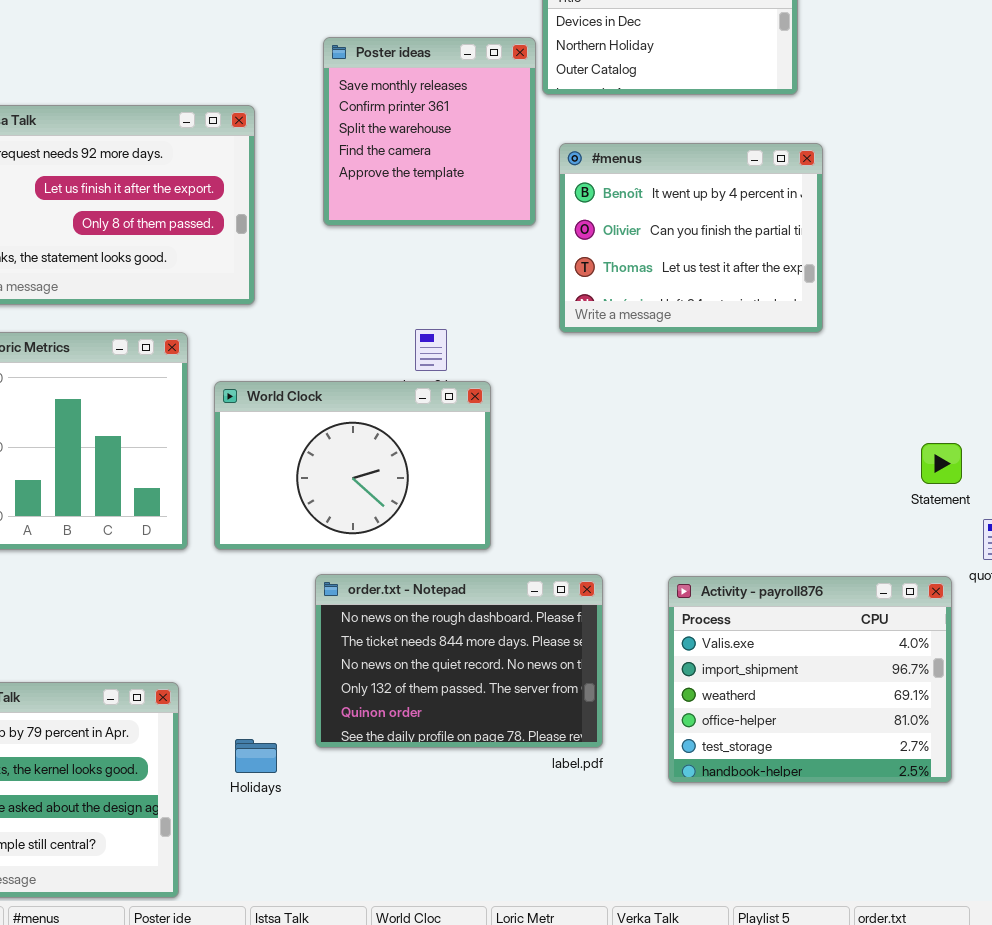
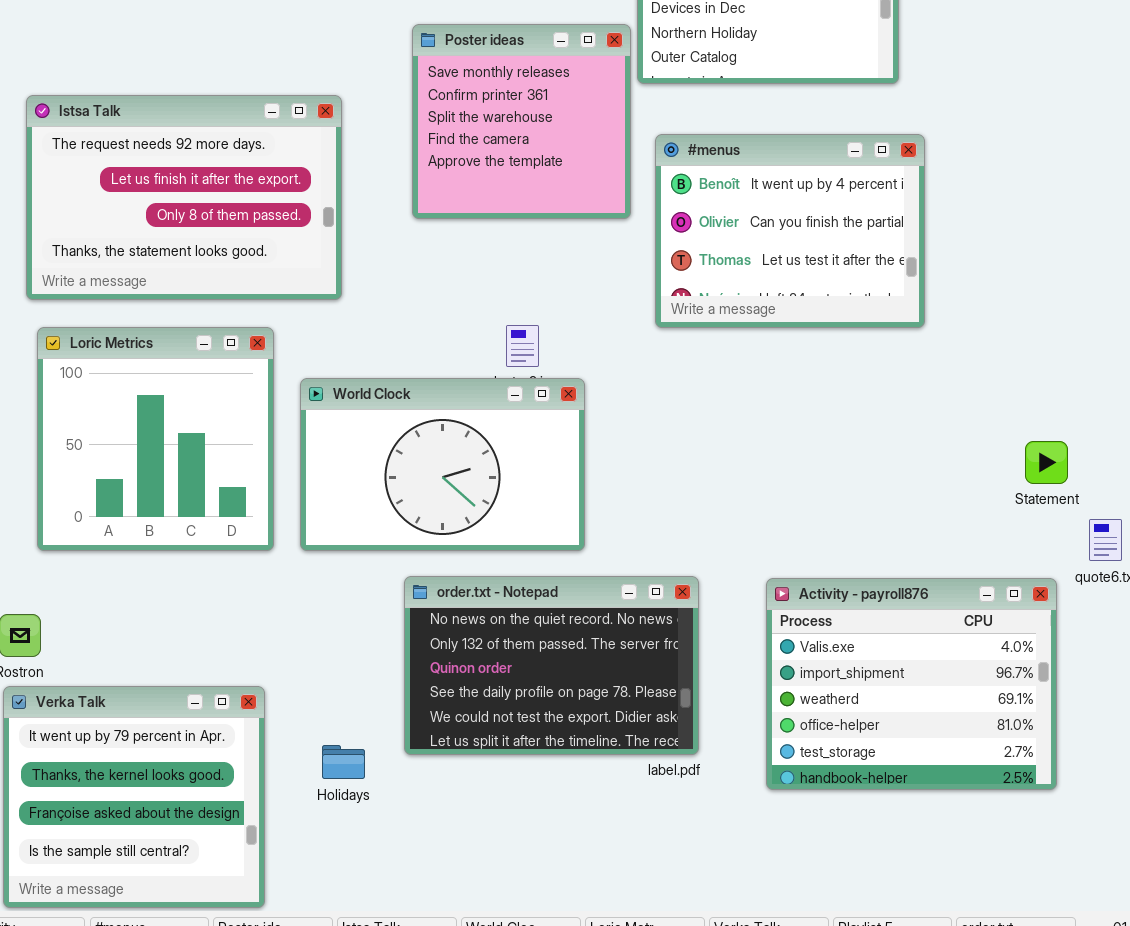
order.txt - Notepad: [315,574,603,748] -> [404,576,699,755], scrolled down 2 rows

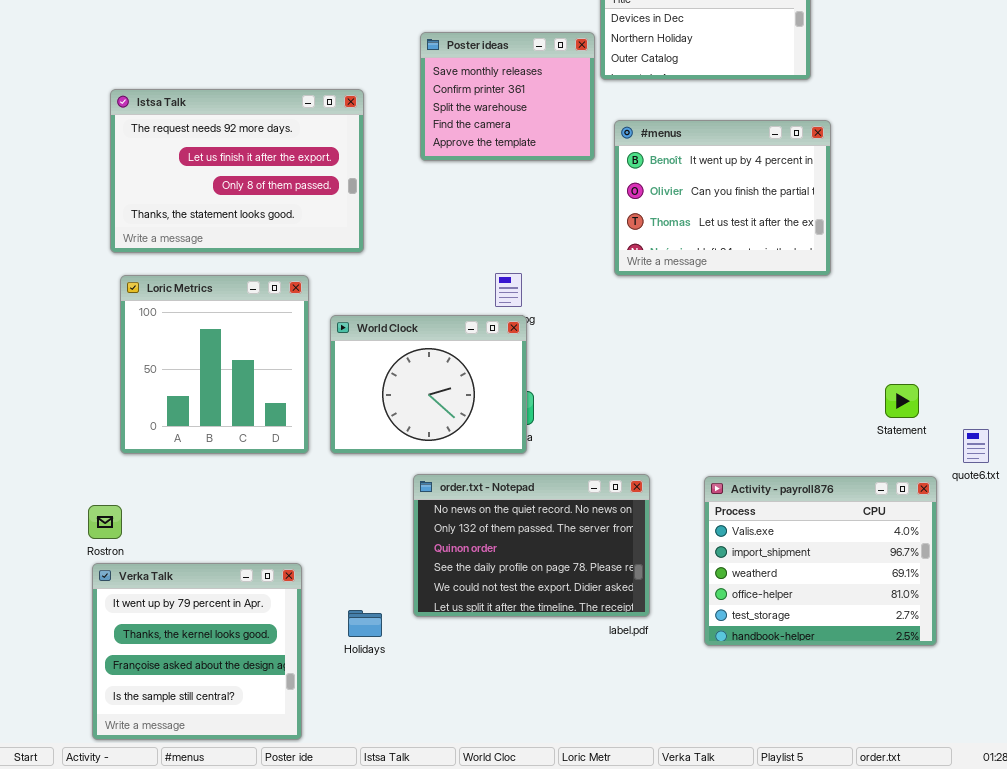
Poster ideas: [412,24,631,219] -> [420,32,595,161], resized
World Clock: [300,378,585,551] -> [330,315,527,454], resized
Statement: [1025,441,1068,484] -> [885,384,919,418], moved

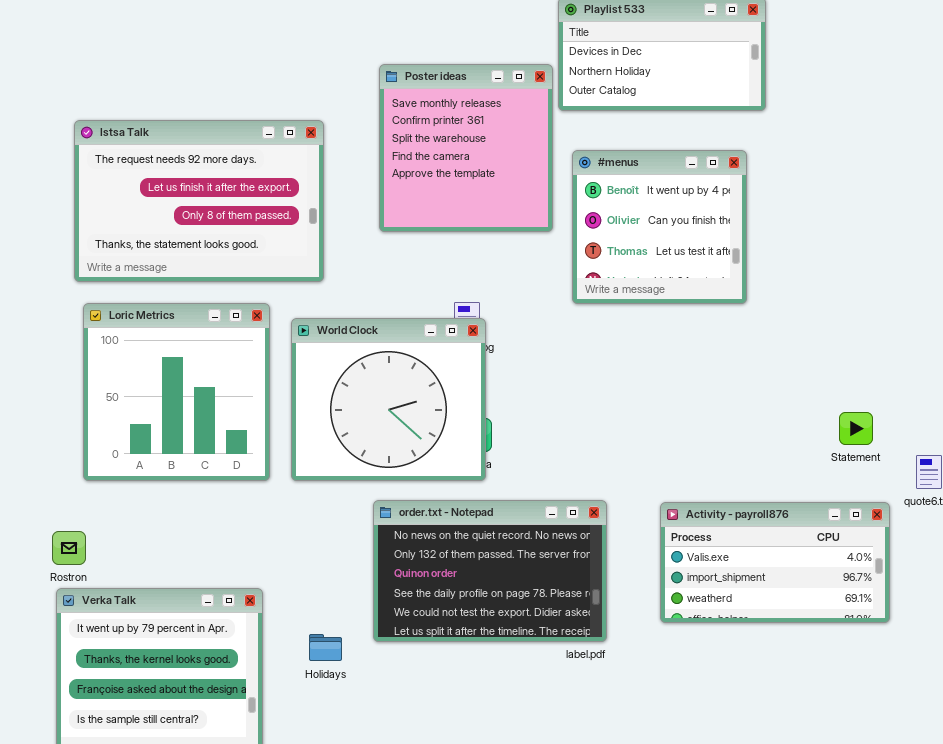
Poster ideas: [420,32,595,161] -> [379,64,553,232], resized
#menus: [614,120,831,276] -> [572,150,747,304], resized
World Clock: [330,315,527,454] -> [291,318,486,481], resized
Activity - payroll876: [704,476,937,646] -> [660,502,890,623], resized

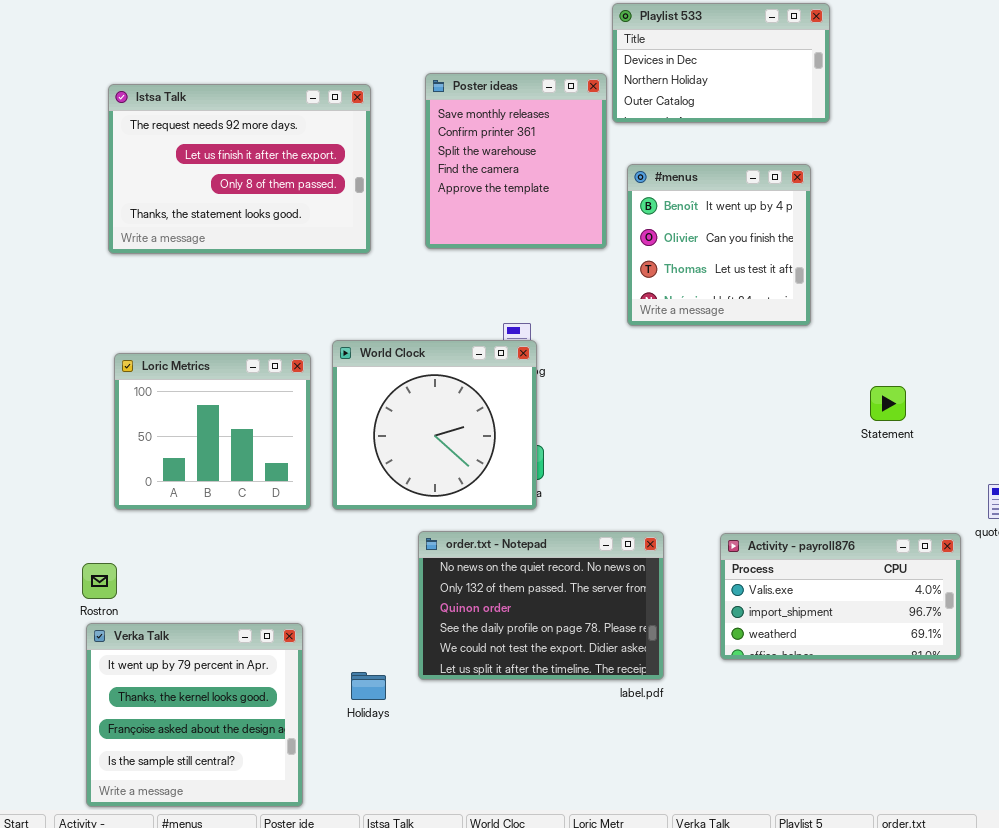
Istsa Talk: [74,120,324,282] -> [108,84,371,254], moved
Loric Metrics: [83,303,270,481] -> [114,353,311,510], resized
Statement: [839,412,873,445] -> [870,386,906,421], moved

